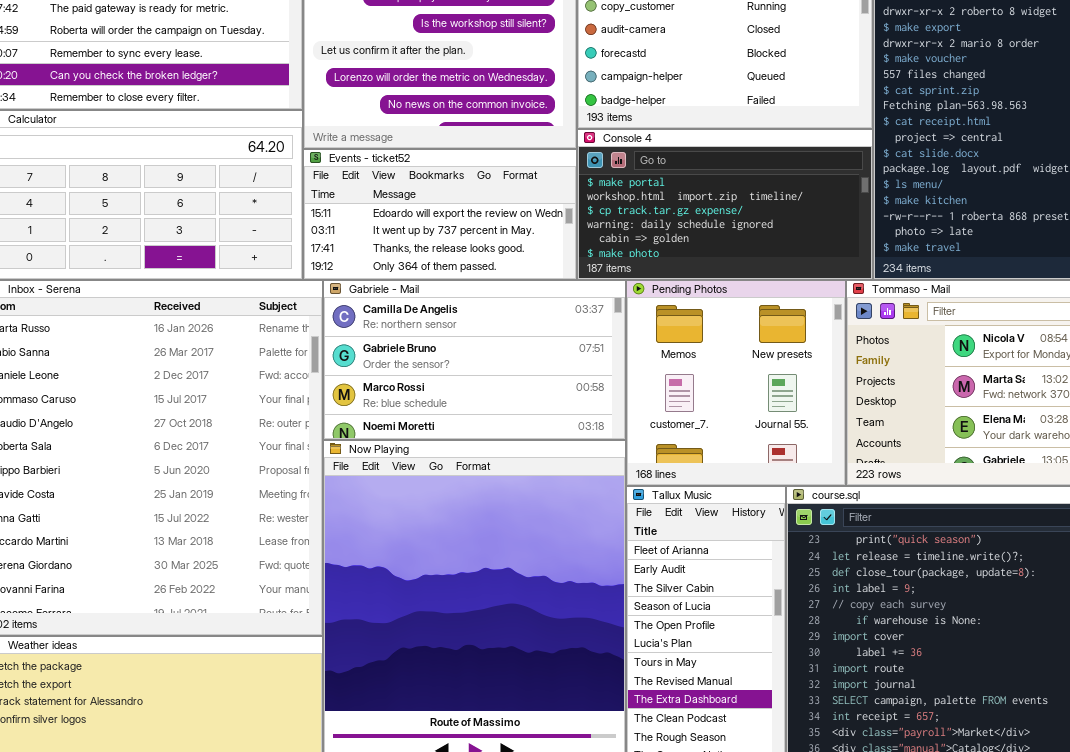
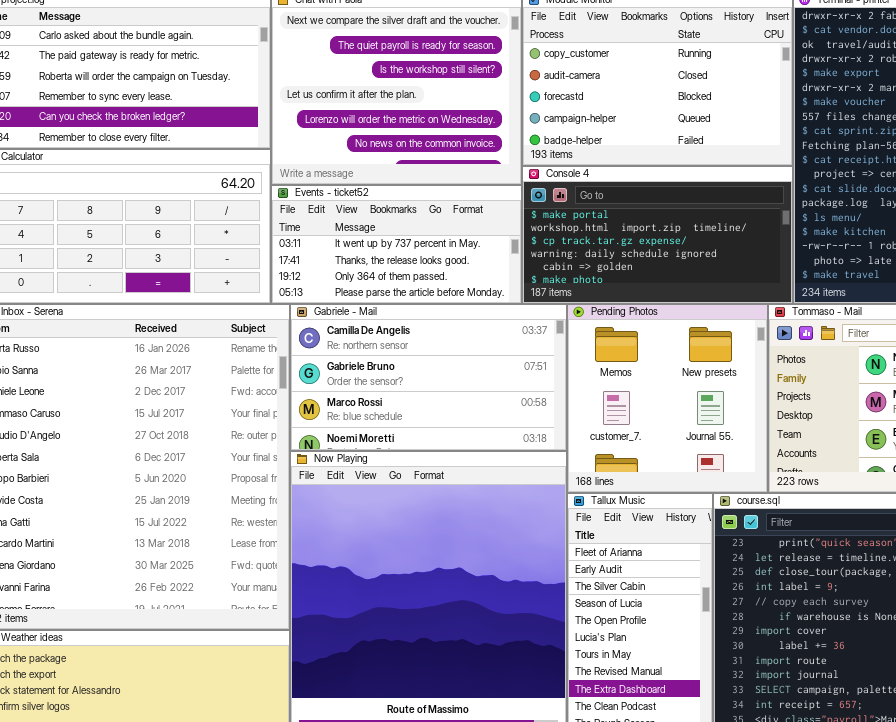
Events - ticket52: [303,149,577,280] -> [271,185,522,304], scrolled down 1 row

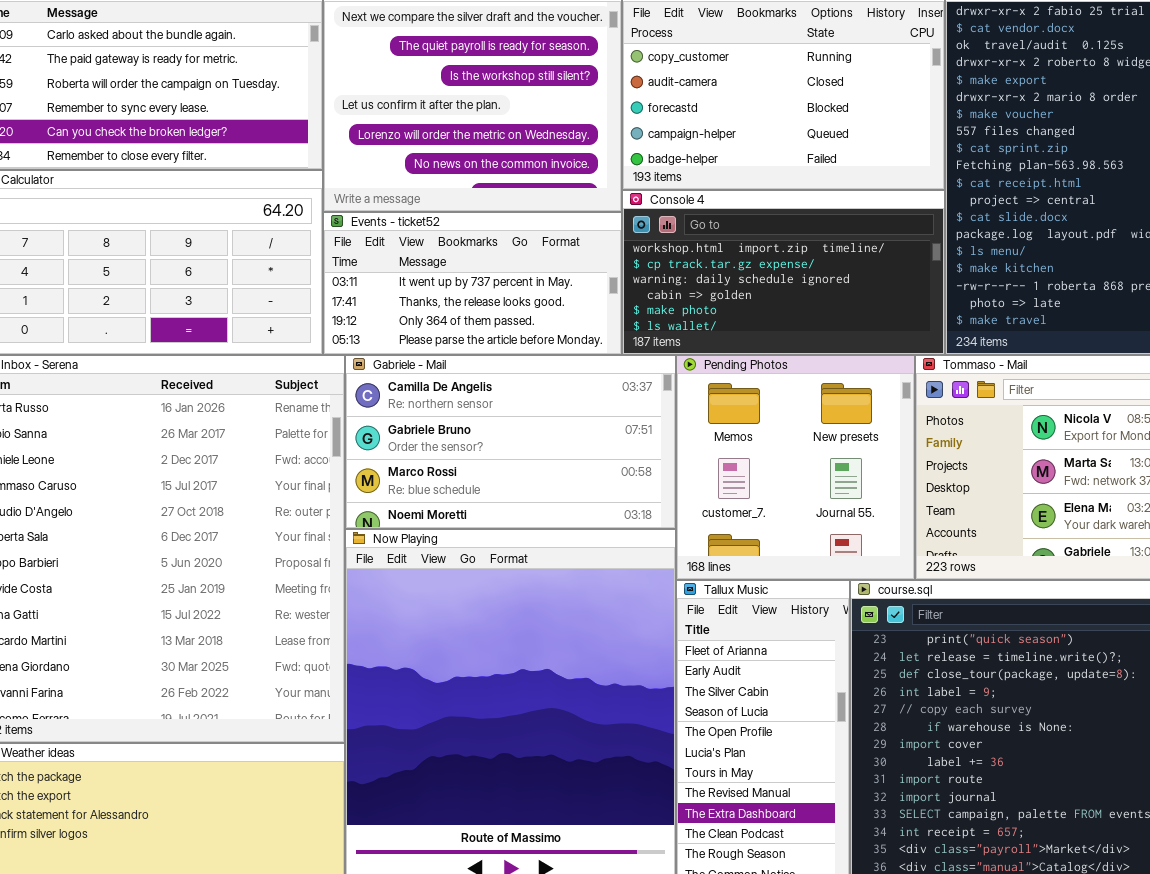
Console 4: [522,166,793,304] -> [622,190,945,355], scrolled down 1 row

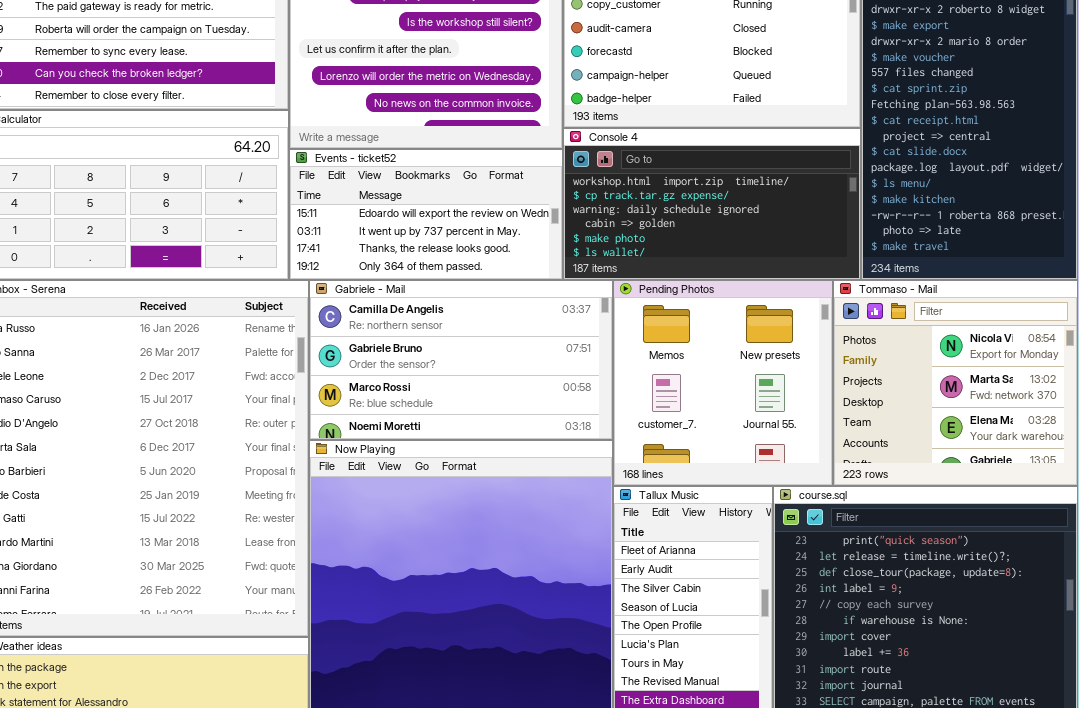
Events - ticket52: [323,212,622,355] -> [289,149,563,280], scrolled up 1 row

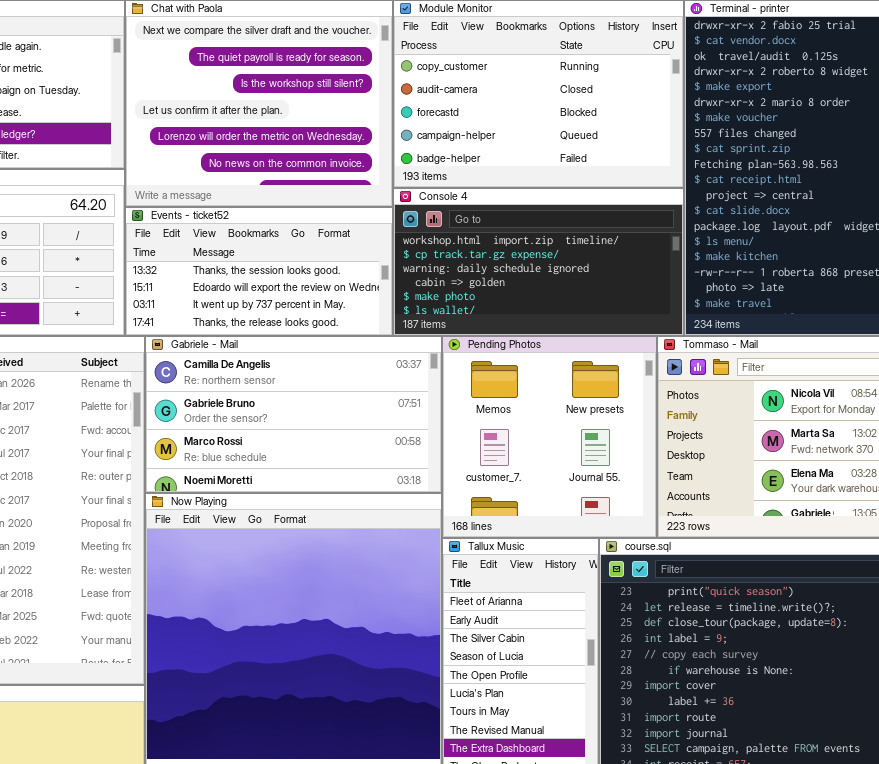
Events - ticket52: [289,149,563,280] -> [125,207,393,336], scrolled up 1 row

